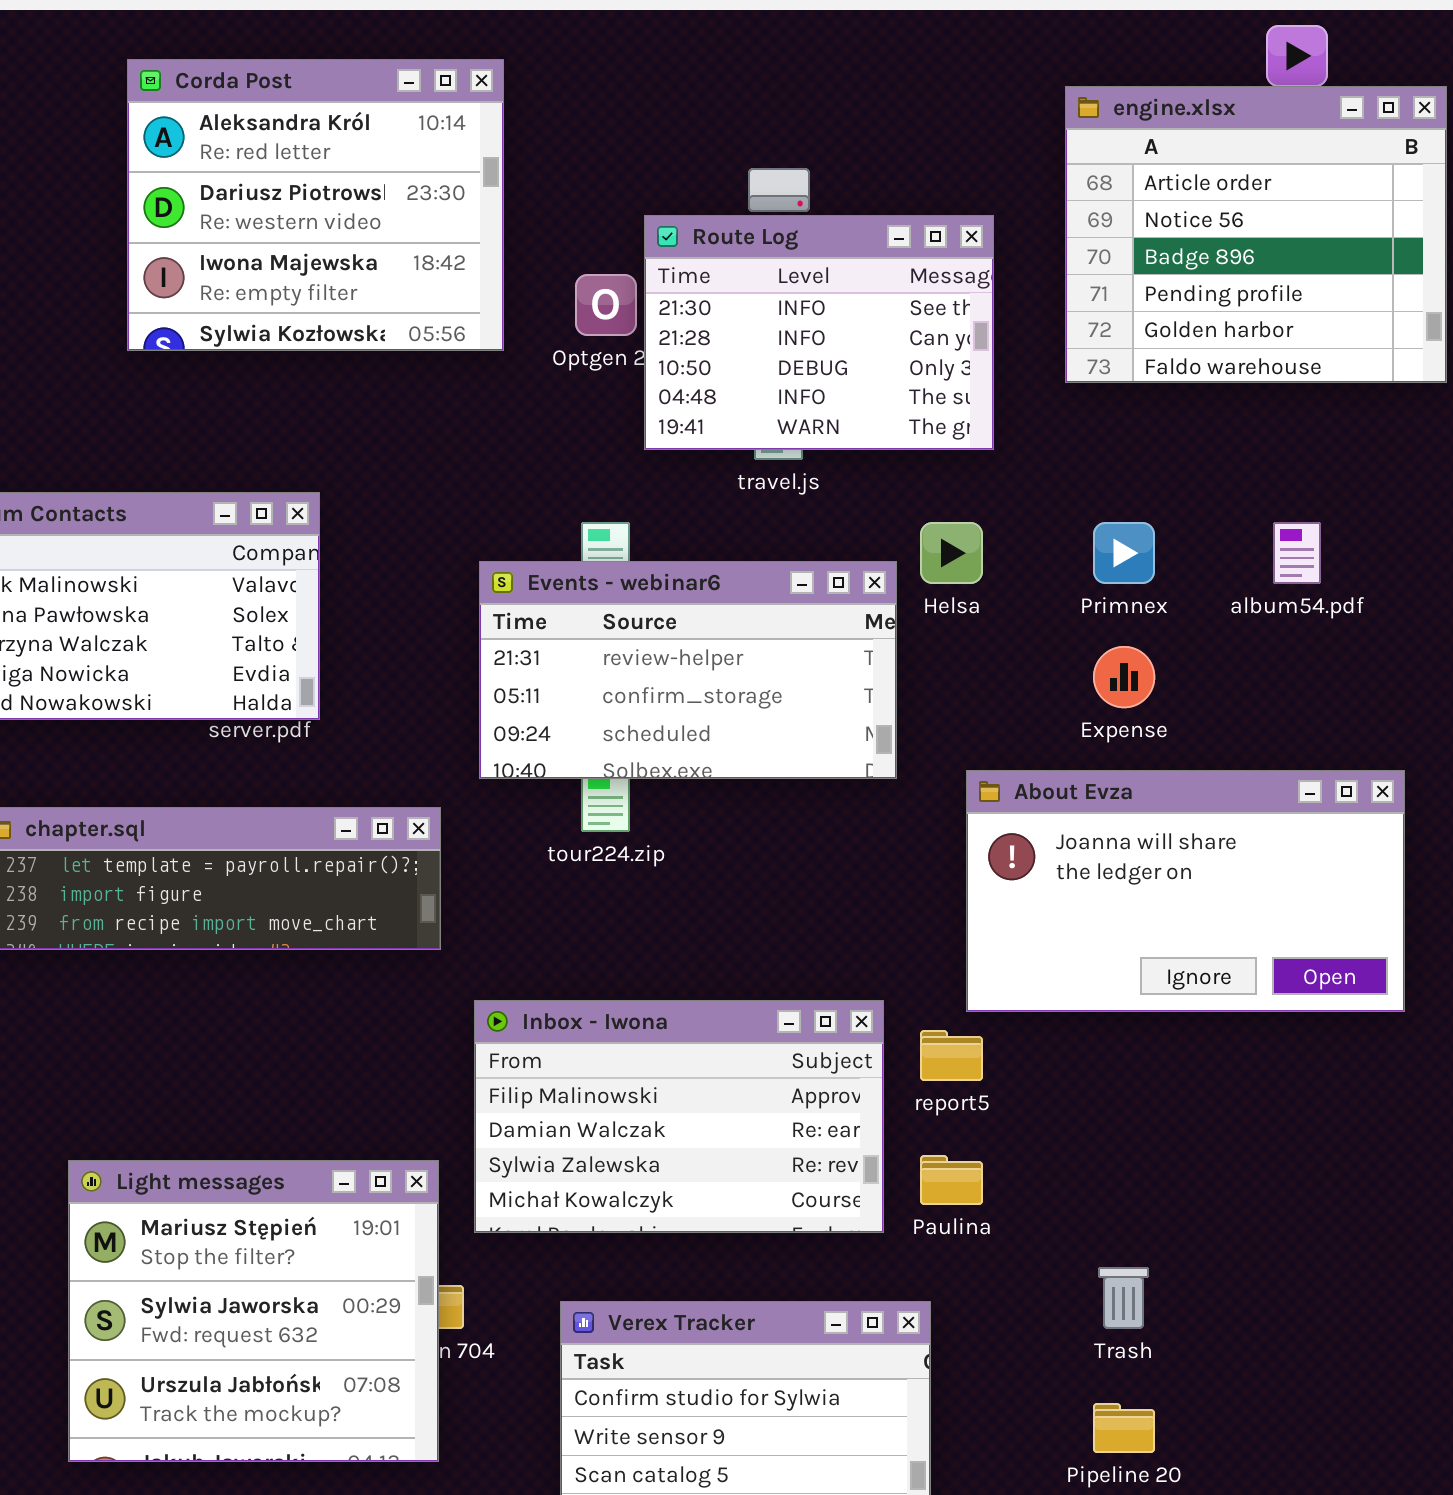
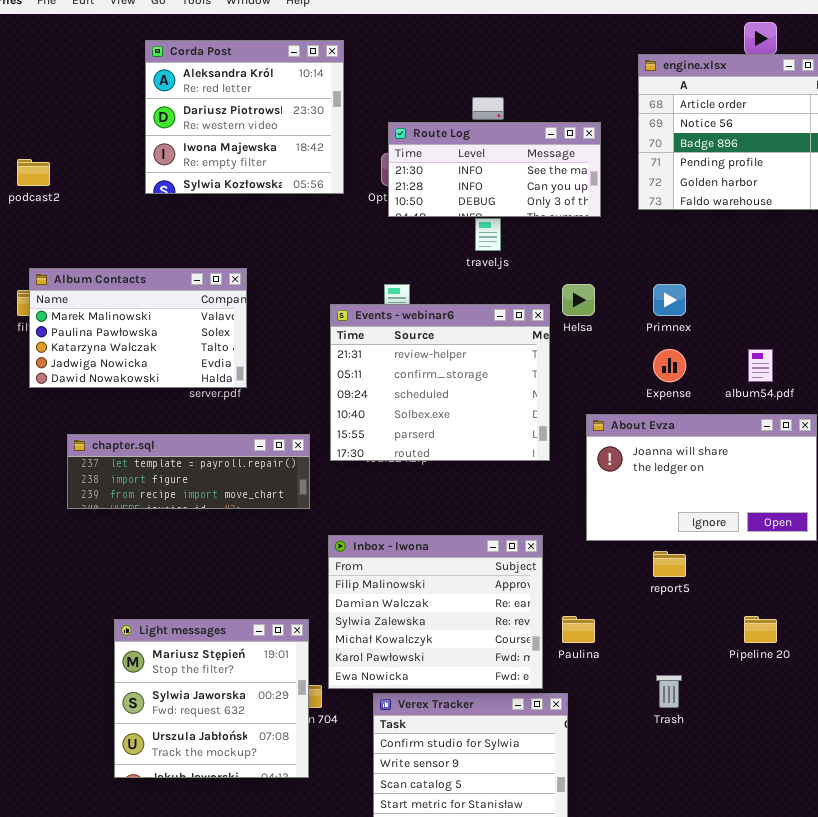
Route Log: [644,215,994,450] -> [388,122,601,217], resized
album54.pdf: [1273,522,1321,584] -> [748,349,773,382], moved
Events - webinar6: [479,561,897,779] -> [330,304,550,461], resized
Inbox - Iwona: [474,1000,884,1233] -> [328,535,543,689], resized
report5: [920,1030,983,1081] -> [653,551,686,577], moved
Pipeline 20: [1093,1403,1155,1453] -> [744,616,777,643], moved

